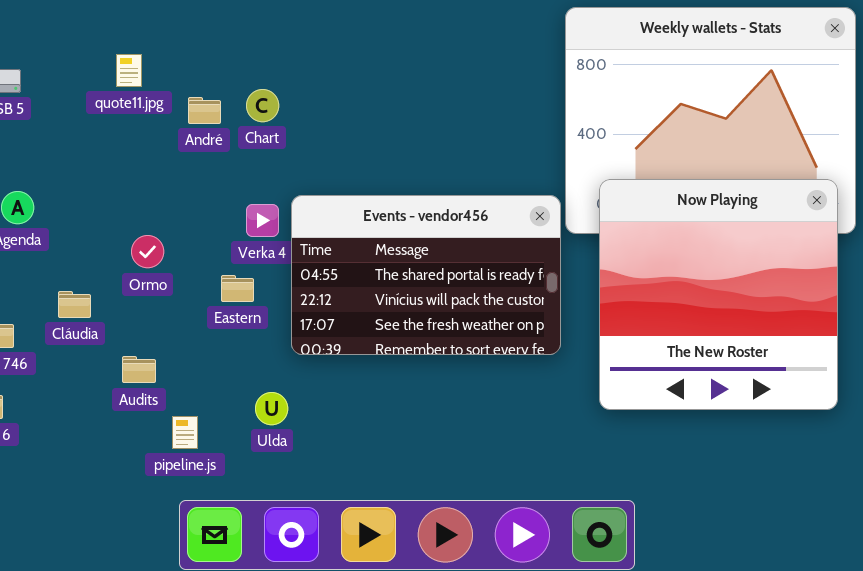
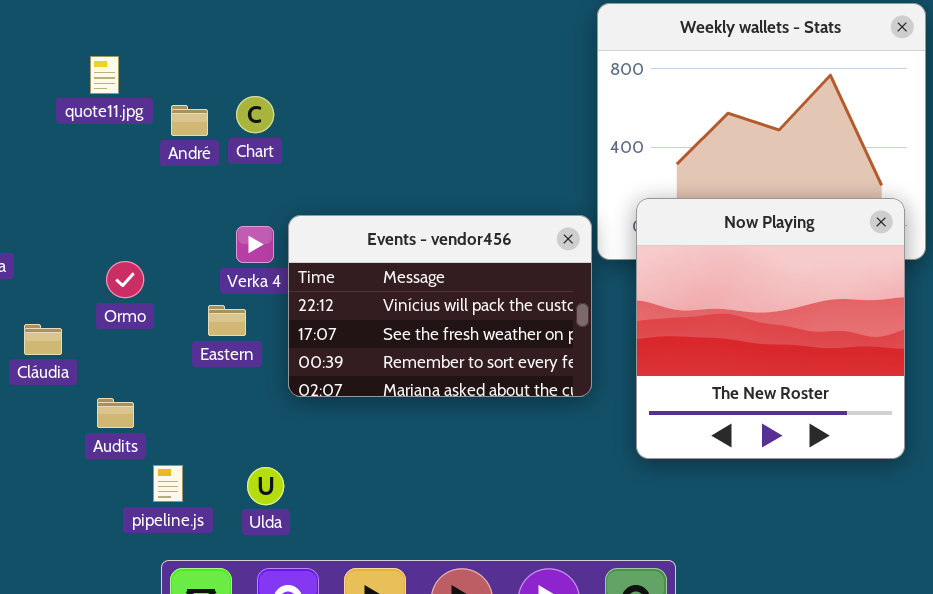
Events - vendor456: [291,195,561,355] -> [288,215,592,397], scrolled down 1 row
Ulda: [255,392,288,425] -> [247,467,284,505], moved

